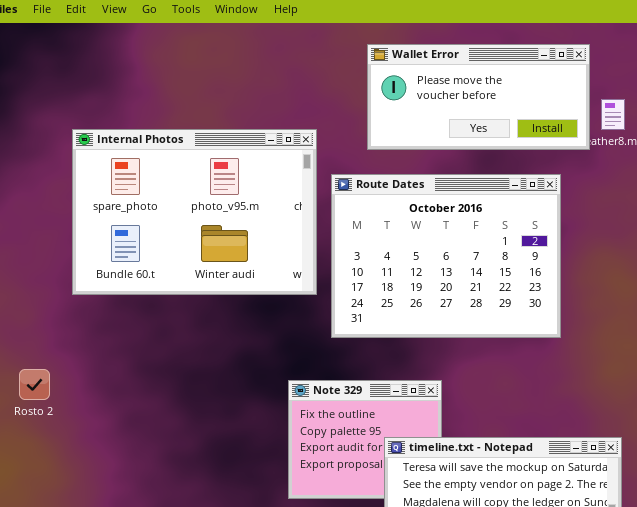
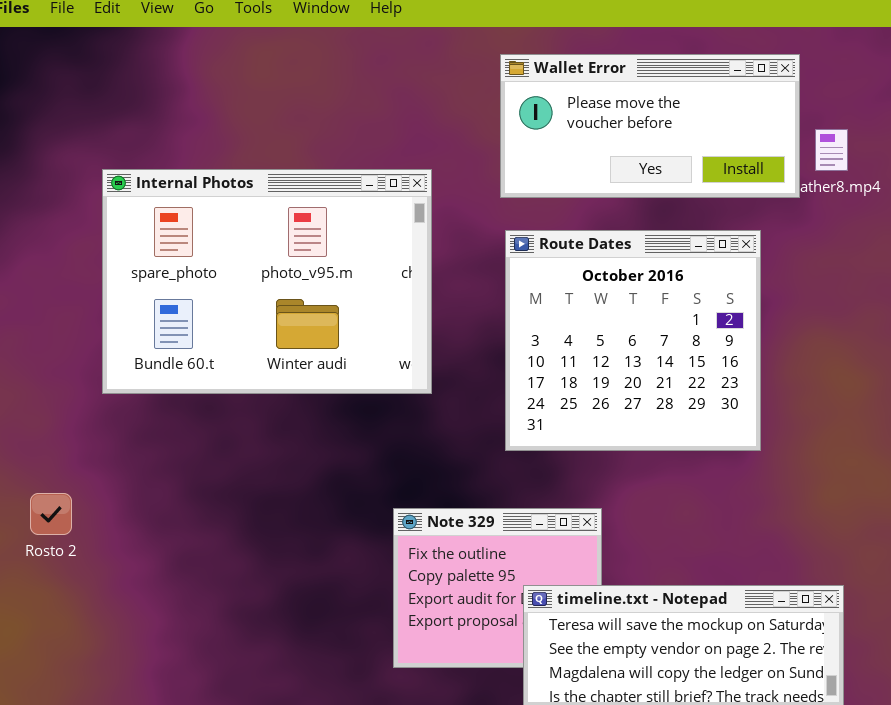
Route Dates: [331,174,561,338] -> [505,230,761,451], resized

